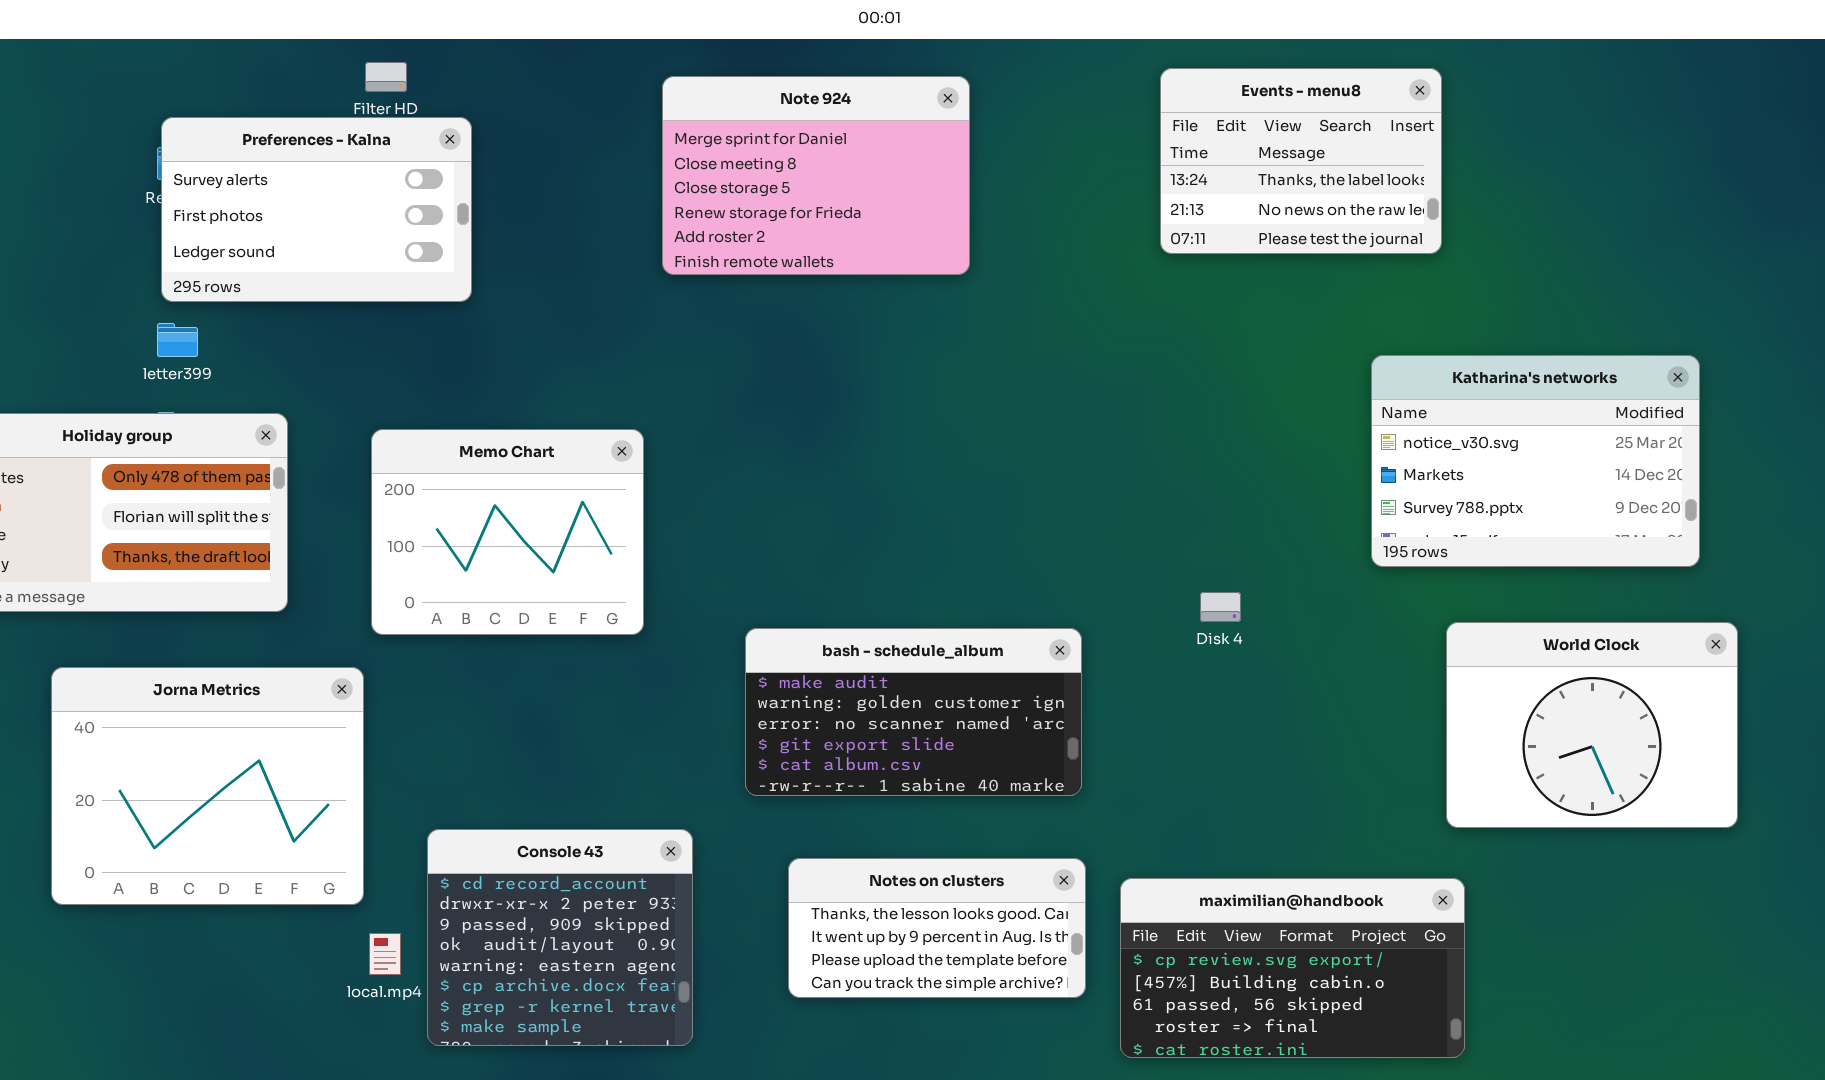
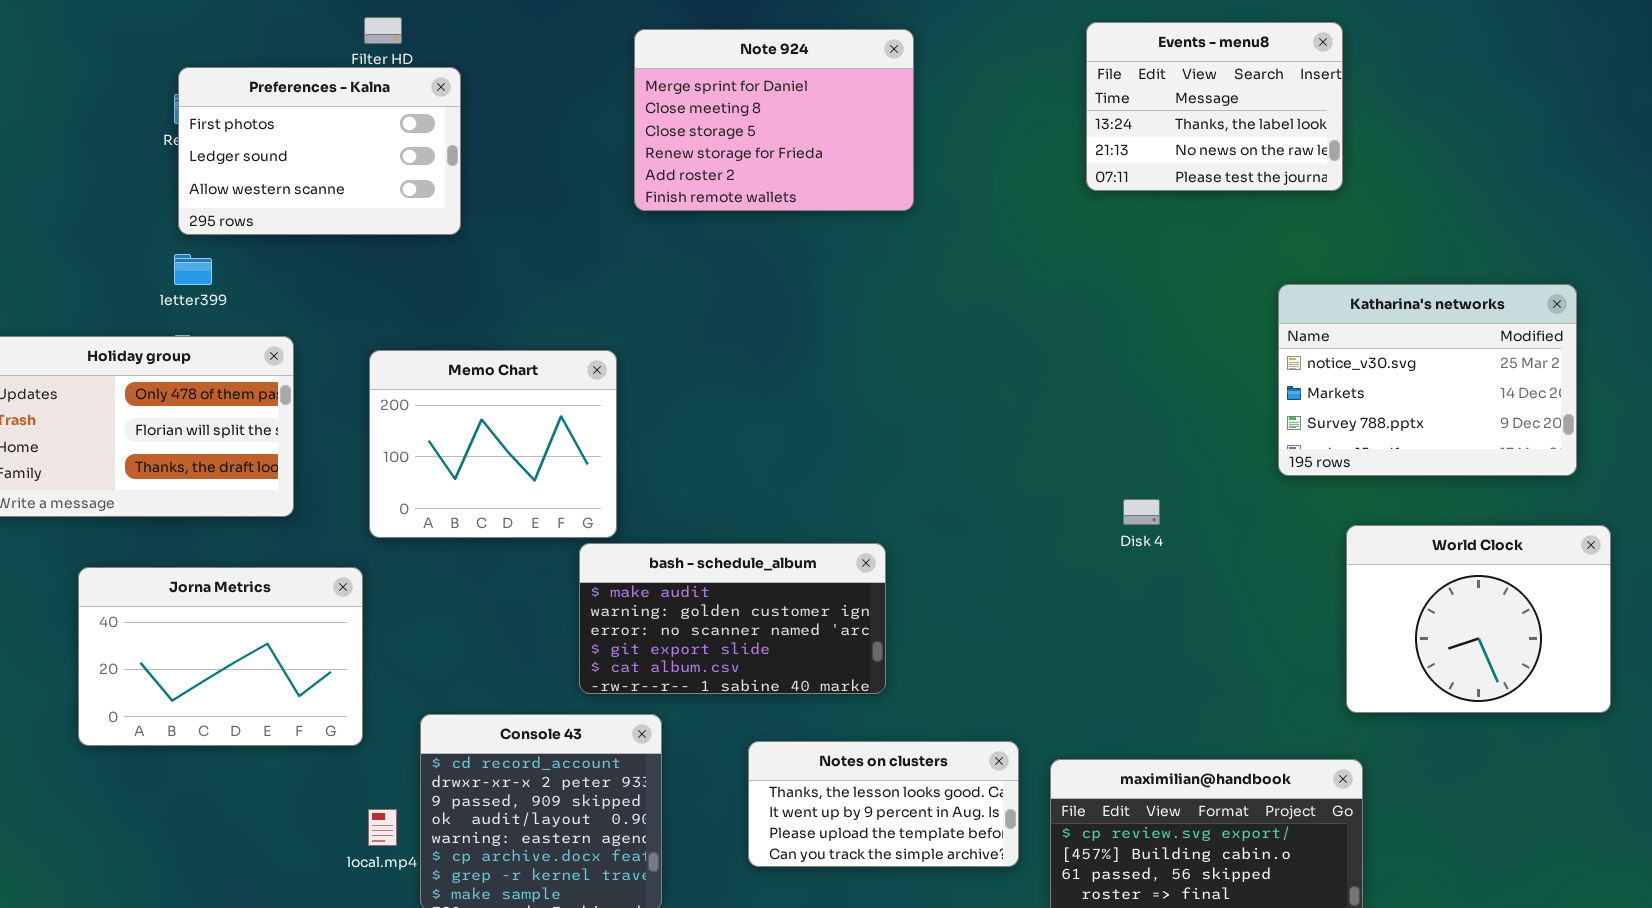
Preferences - Kalna: [161,117,472,302] -> [178,67,461,235], scrolled down 1 row
bash - schedule_album: [745,628,1082,796] -> [579,543,886,694], moved
Jorna Metrics: [51,667,364,905] -> [78,567,363,746], resized

